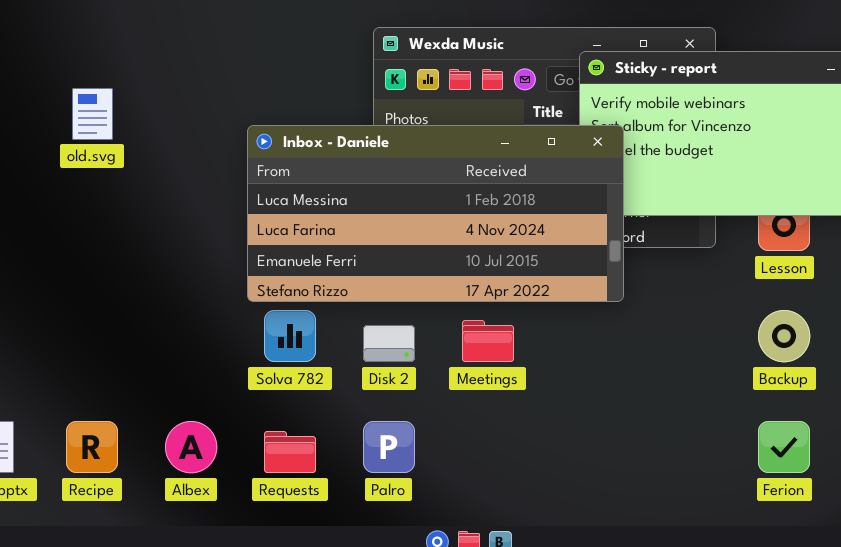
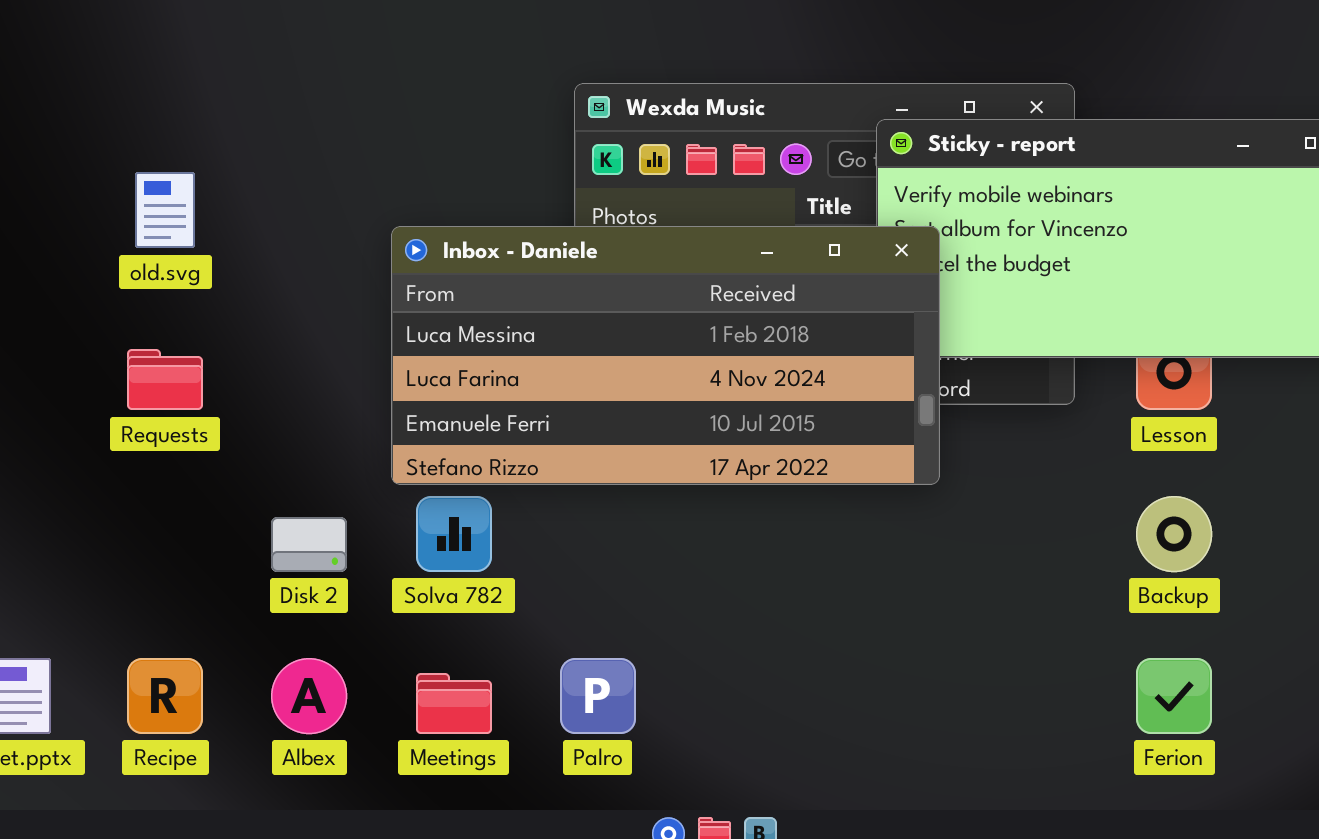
Meetings: [462,320,514,362] -> [416,673,492,734], moved
Disk 2: [363,325,415,362] -> [271,517,347,572], moved
Requests: [264,431,316,473] -> [127,349,203,410], moved

